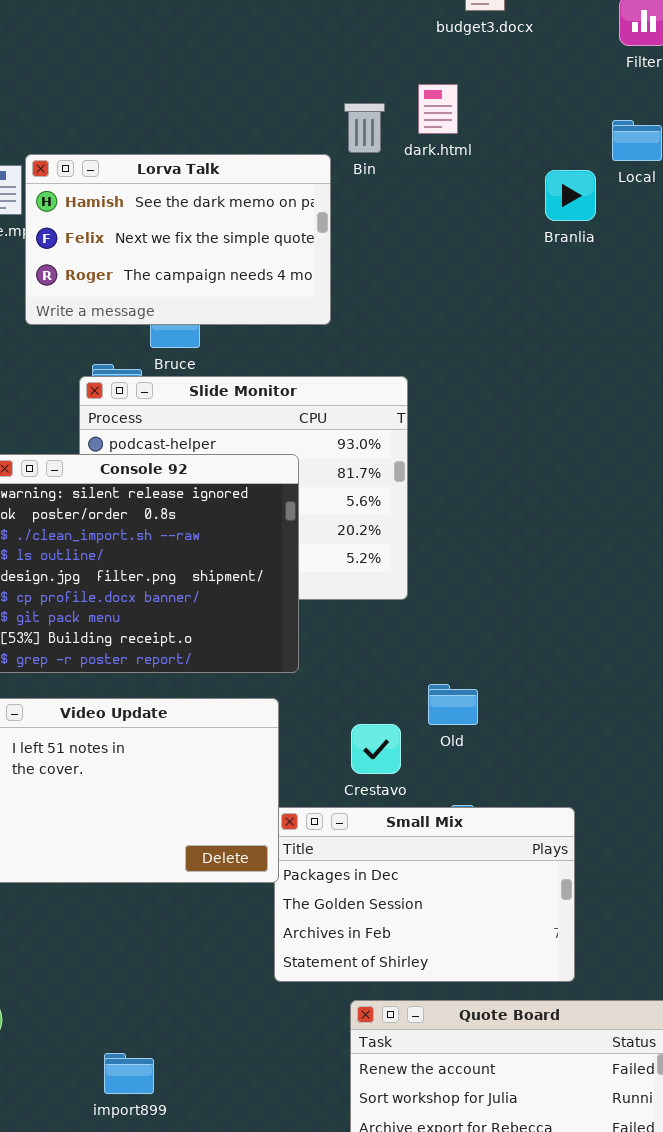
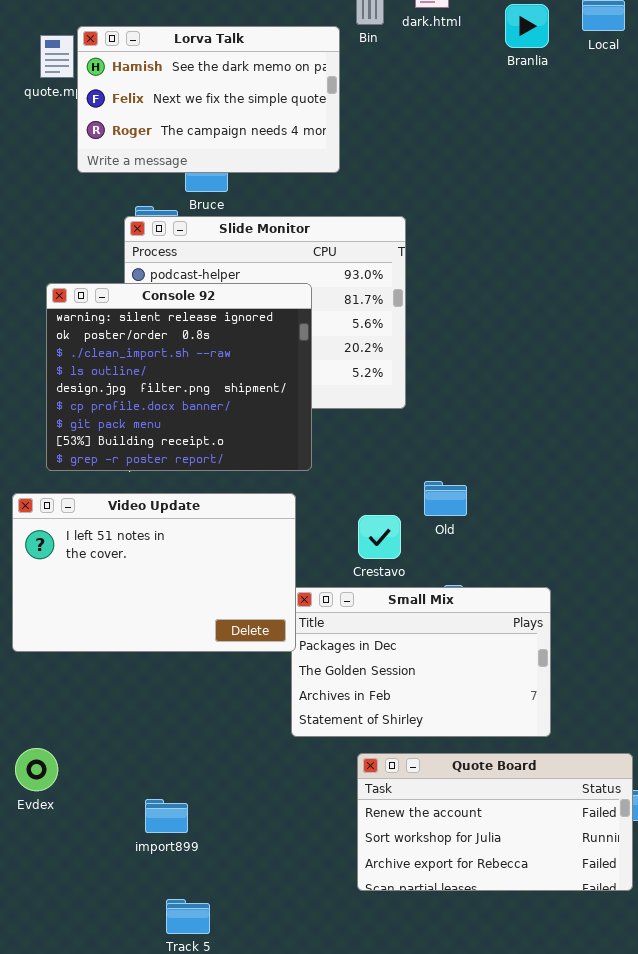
Branlia: [545,170,596,221] -> [505,4,549,48], moved

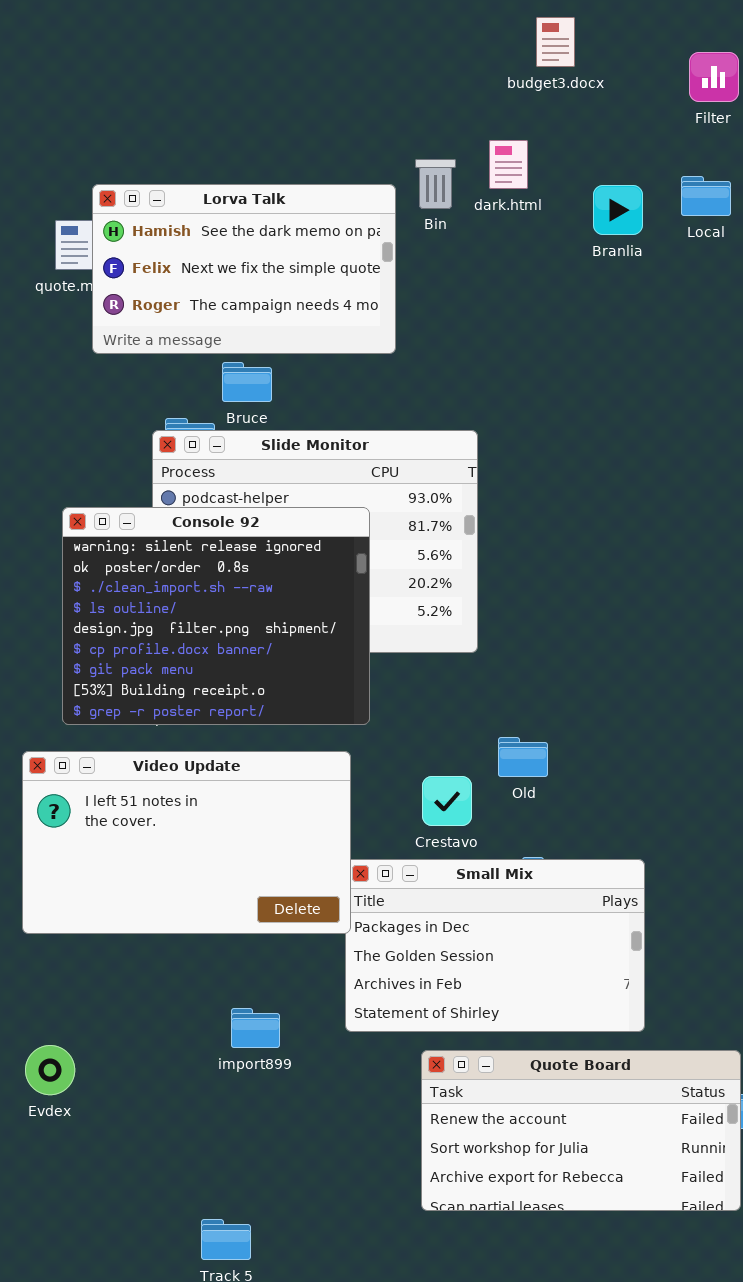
Lorva Talk: [77,26,340,173] -> [92,184,396,354], moved
import899: [145,799,188,833] -> [231,1008,280,1048], moved

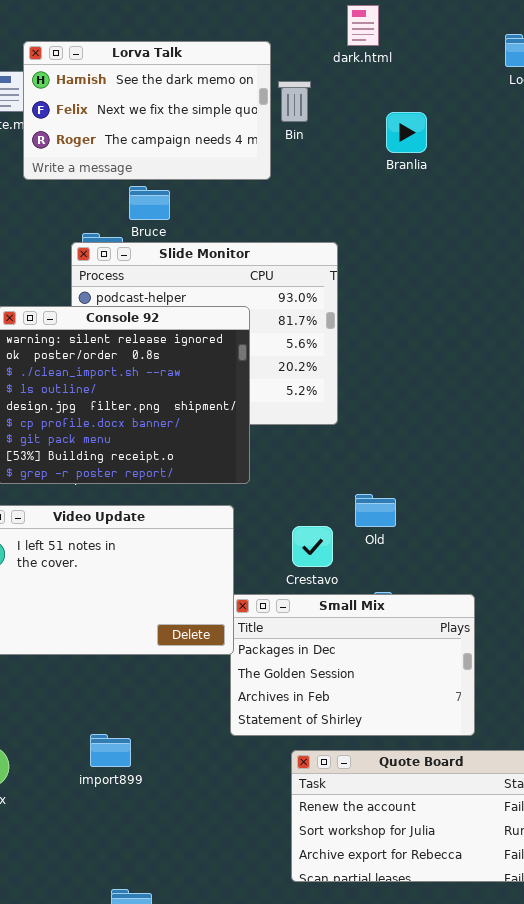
Bin: [415,159,456,209] -> [278,81,311,122], moved
Branlia: [593,185,643,235] -> [386,112,427,153], moved
import899: [231,1008,280,1048] -> [90,734,131,767], moved

